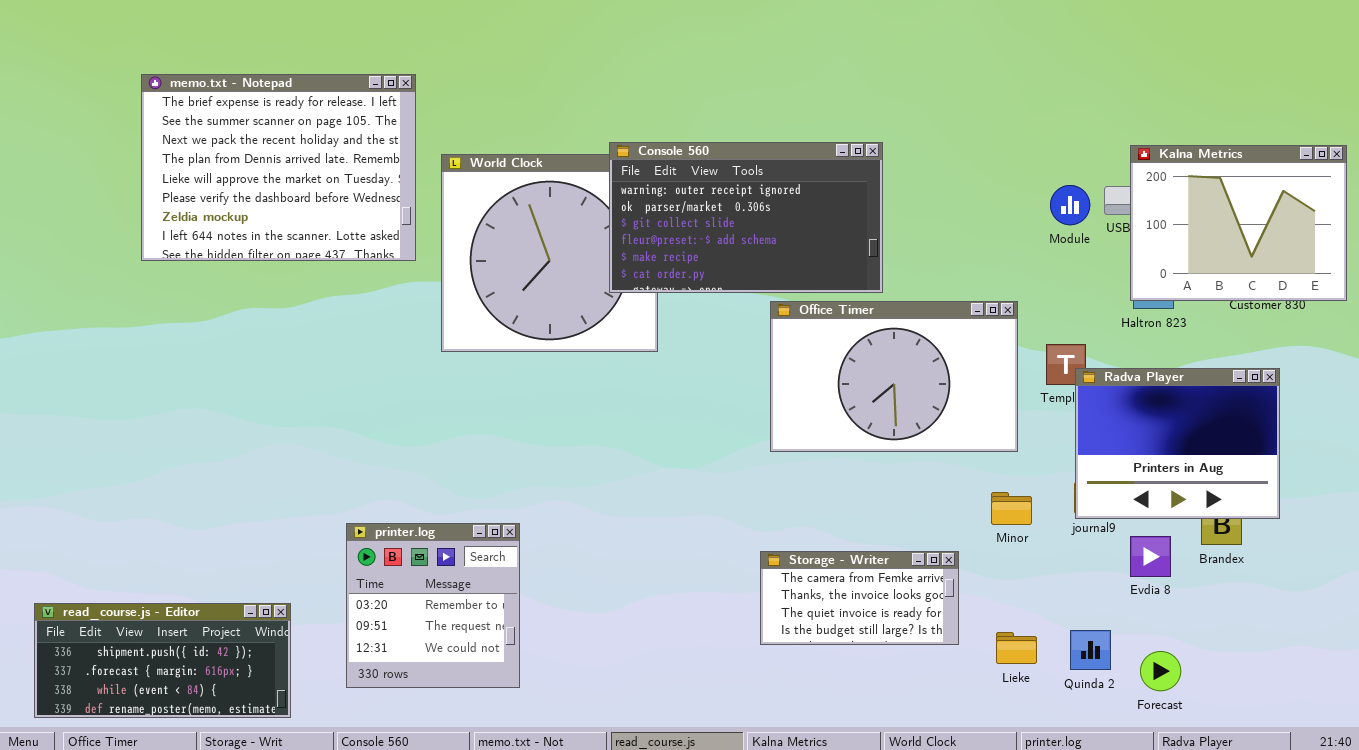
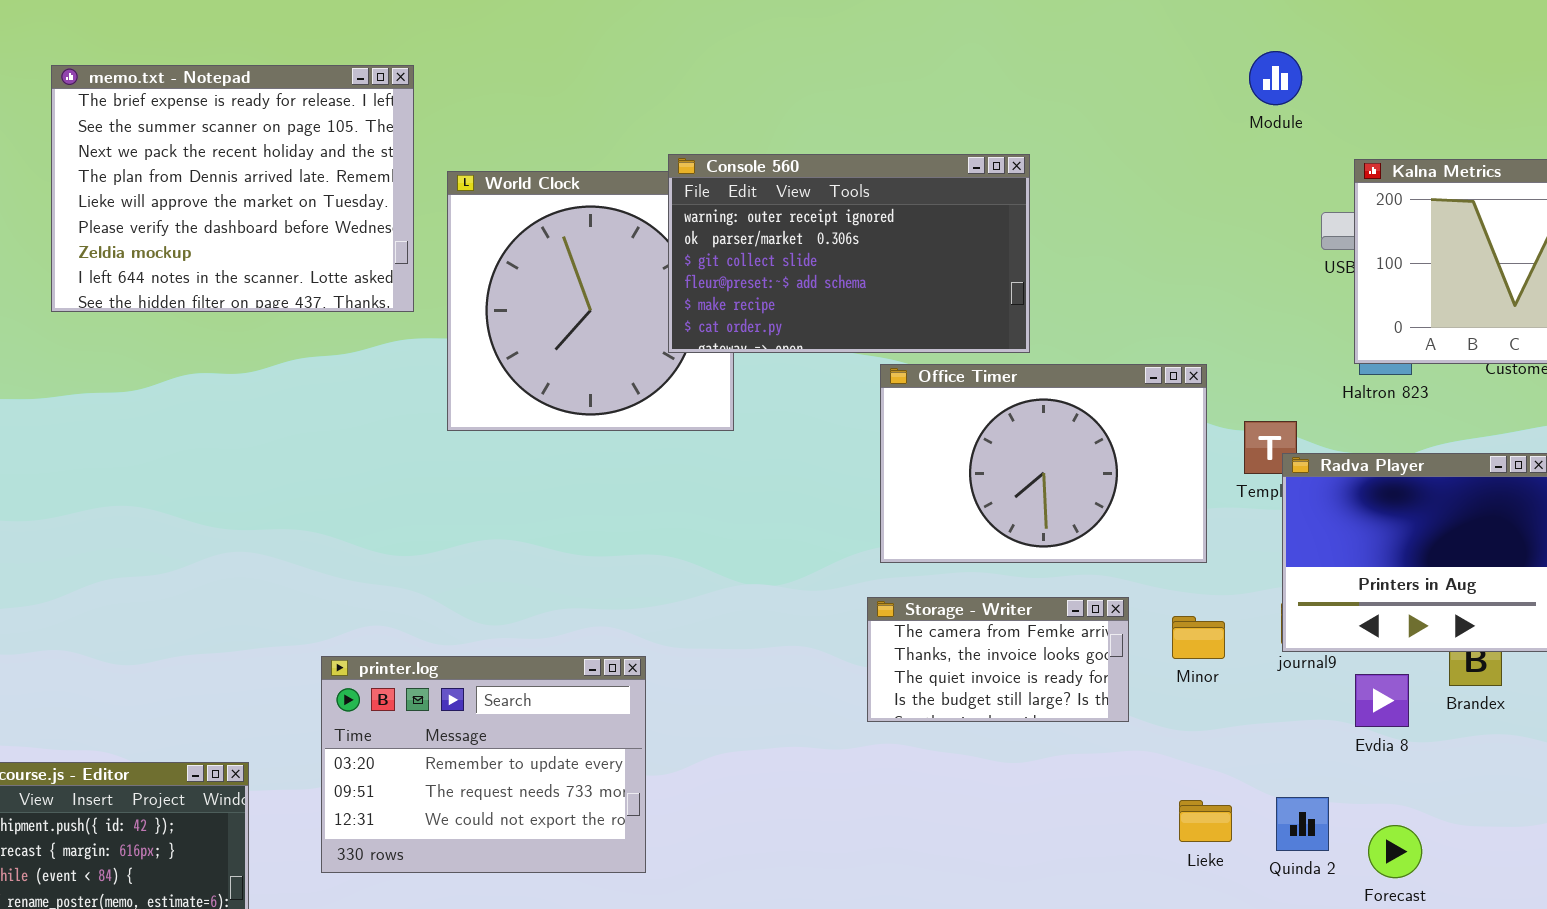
Module: [1050,185,1090,225] -> [1249,51,1302,105], moved
printer.log: [346,523,520,688] -> [321,656,646,873], resized
Storage - Writer: [760,551,959,645] -> [867,597,1129,722], moved

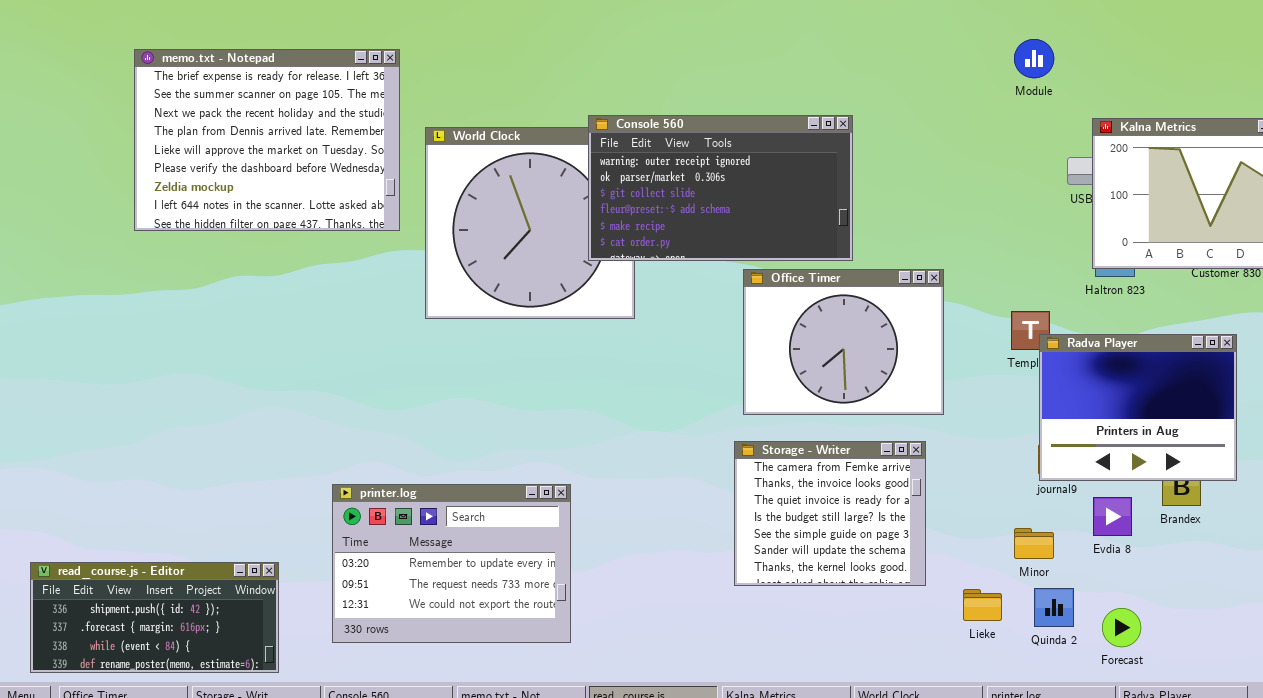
Office Timer: [880,364,1207,563] -> [743,269,944,415], resized
Storage - Writer: [867,597,1129,722] -> [734,441,926,586], resized
Minor: [1172,616,1225,659] -> [1014,528,1054,559], moved

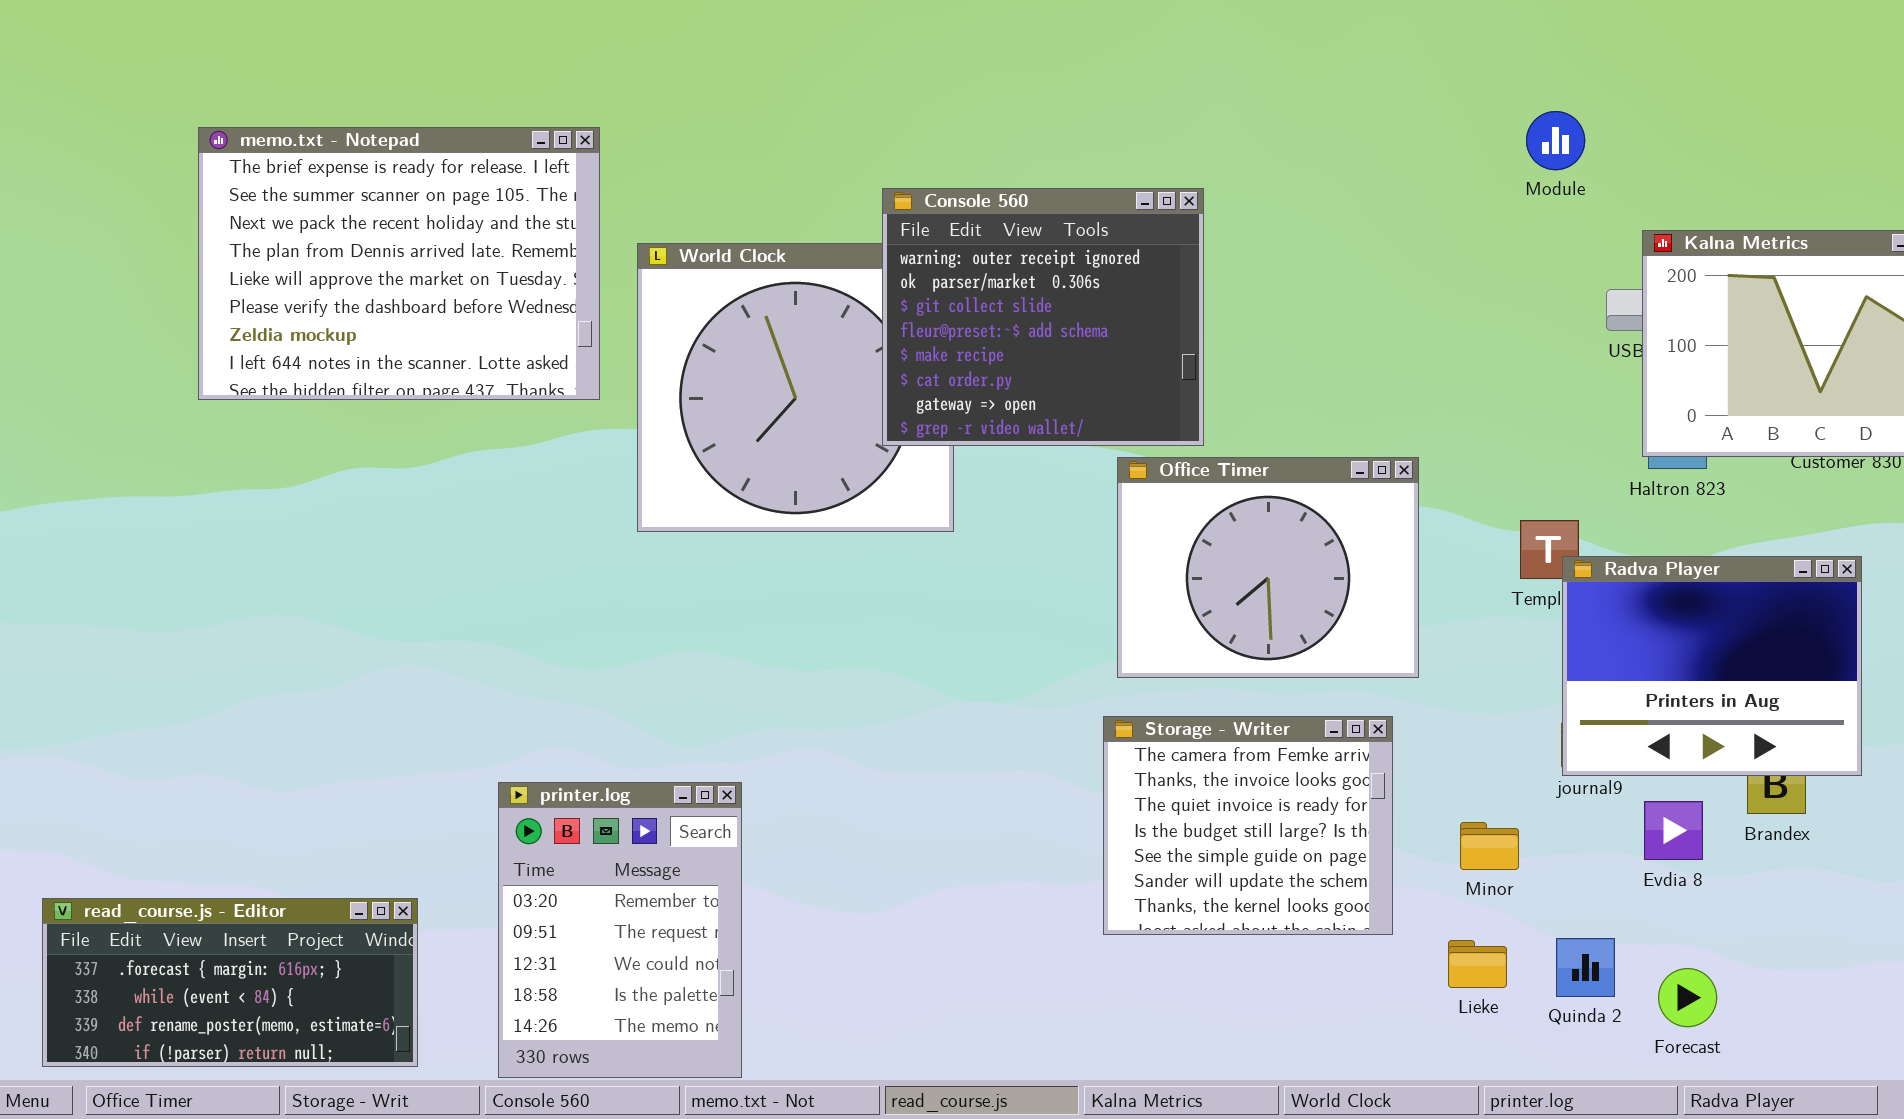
Console 560: [588,115,853,261] -> [882,188,1204,446], resized
printer.log: [332,484,571,643] -> [498,782,742,1078], resized
Minor: [1014,528,1054,559] -> [1460,822,1519,870], moved
read_course.js - Editor: [30,562,279,673] -> [42,898,418,1067], scrolled down 1 row

